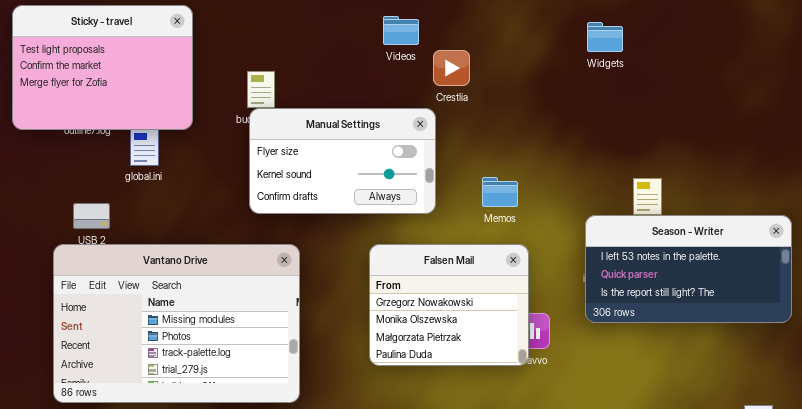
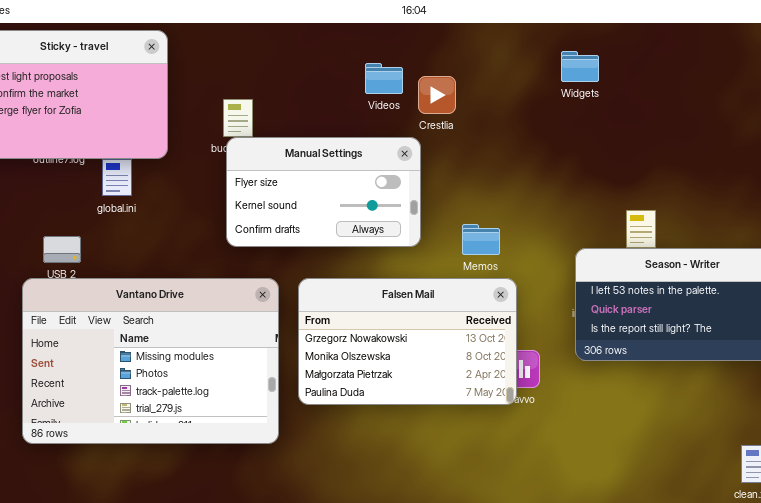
Videos: [383,16,419,45] -> [365,63,403,94], moved
Widgets: [587,22,623,52] -> [561,51,599,82], moved
Memos: [482,177,518,207] -> [462,224,500,255], moved
Falsen Mail: [369,244,529,366] -> [298,278,517,405], resized

